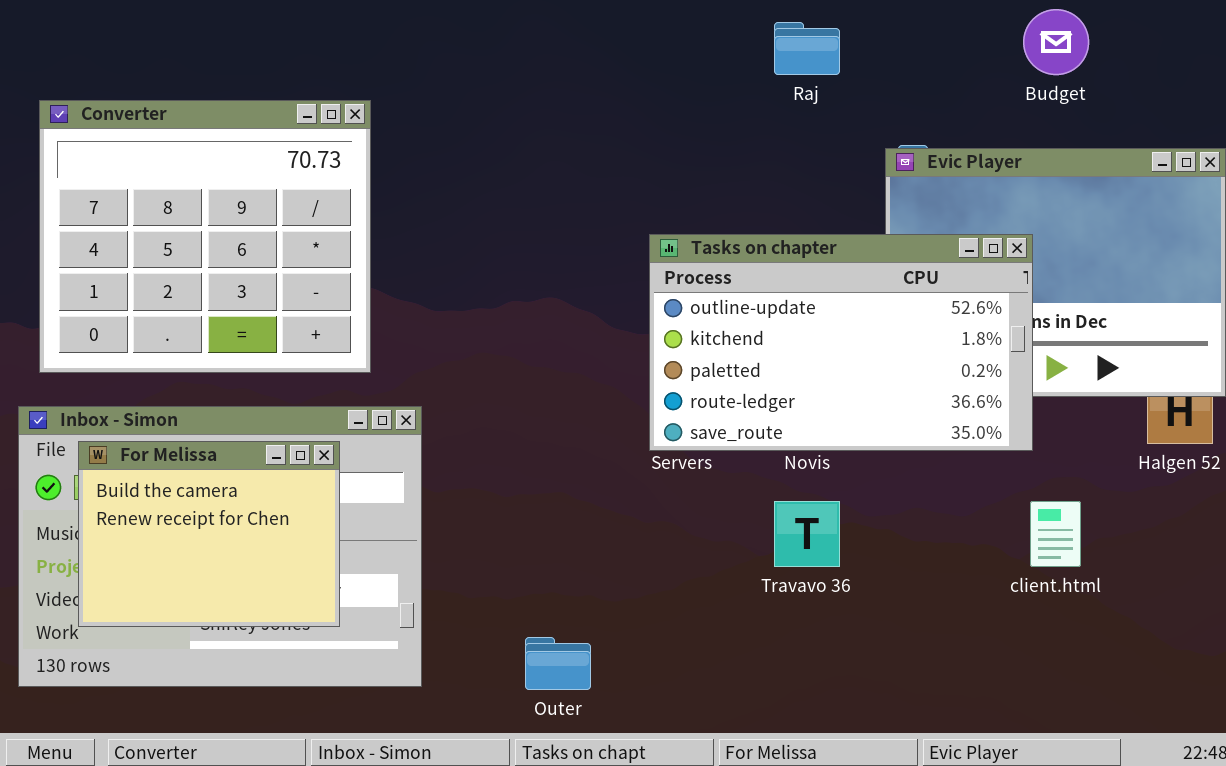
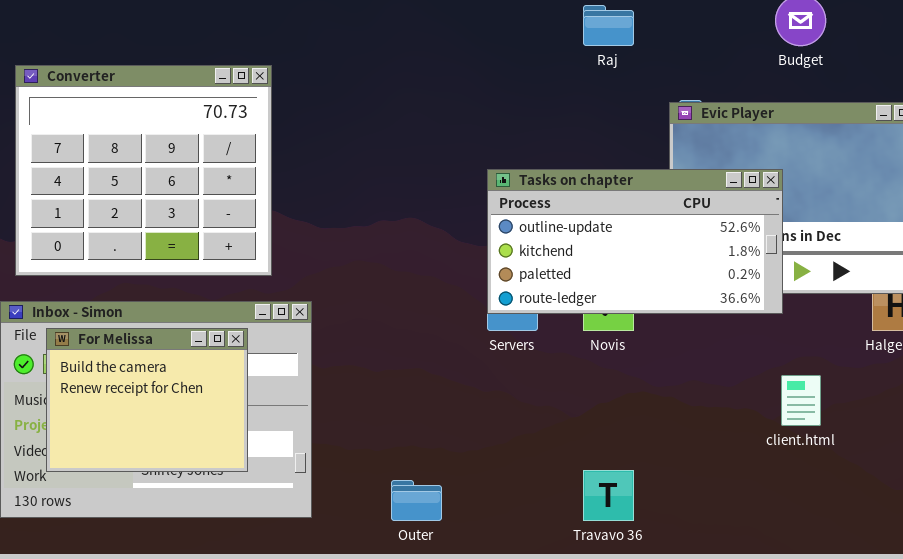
Tasks on chapter: [649,234,1033,451] -> [487,169,783,314], resized
Travavo 36: [774,501,840,567] -> [583,470,634,521], moved

